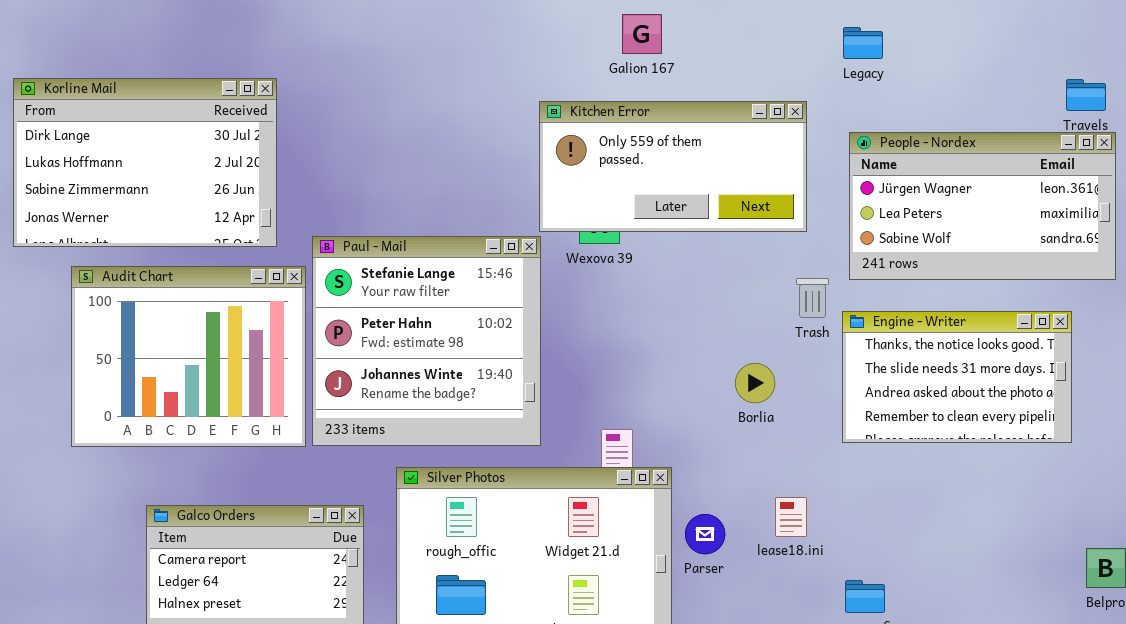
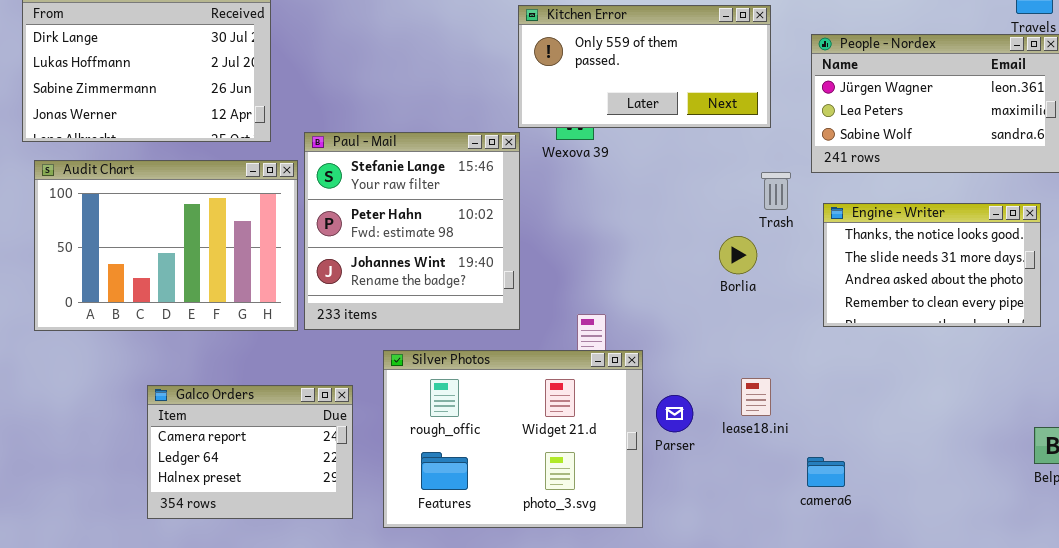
Audit Chart: [71,266,306,447] -> [34,160,298,331], resized
Engine - Writer: [842,311,1072,443] -> [823,203,1041,327], moved
Borlia: [735,363,775,403] -> [719,236,757,274], moved

